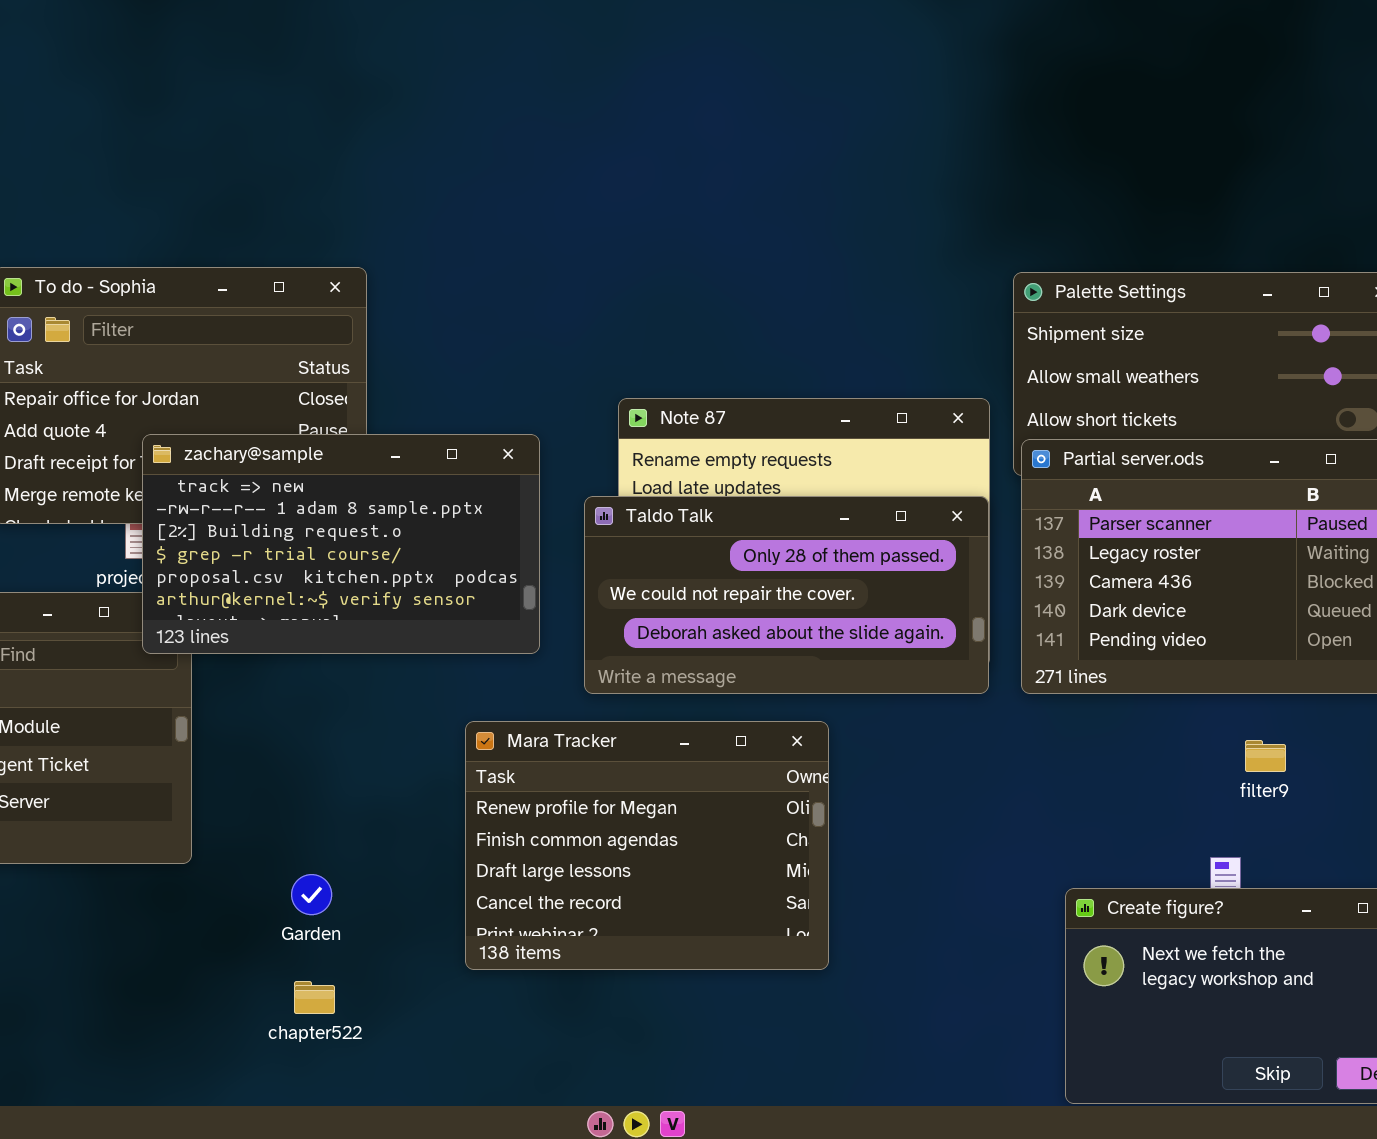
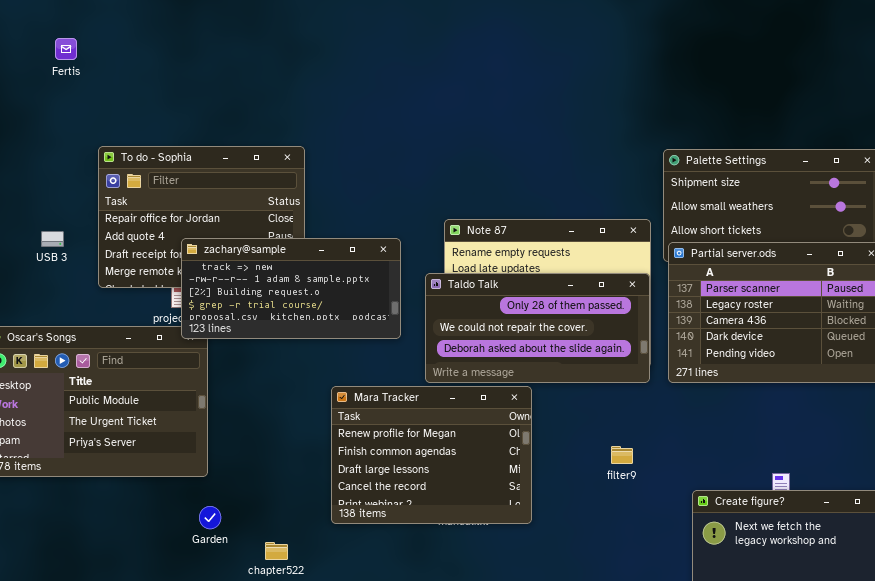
zachary@sample: [142,434,540,654] -> [181,238,401,339], resized
Mara Tracker: [465,721,829,970] -> [331,386,532,524], moved
filter9: [1245,740,1286,772] -> [611,446,633,464], moved
Garden: [291,874,332,915] -> [199,506,221,529], moved

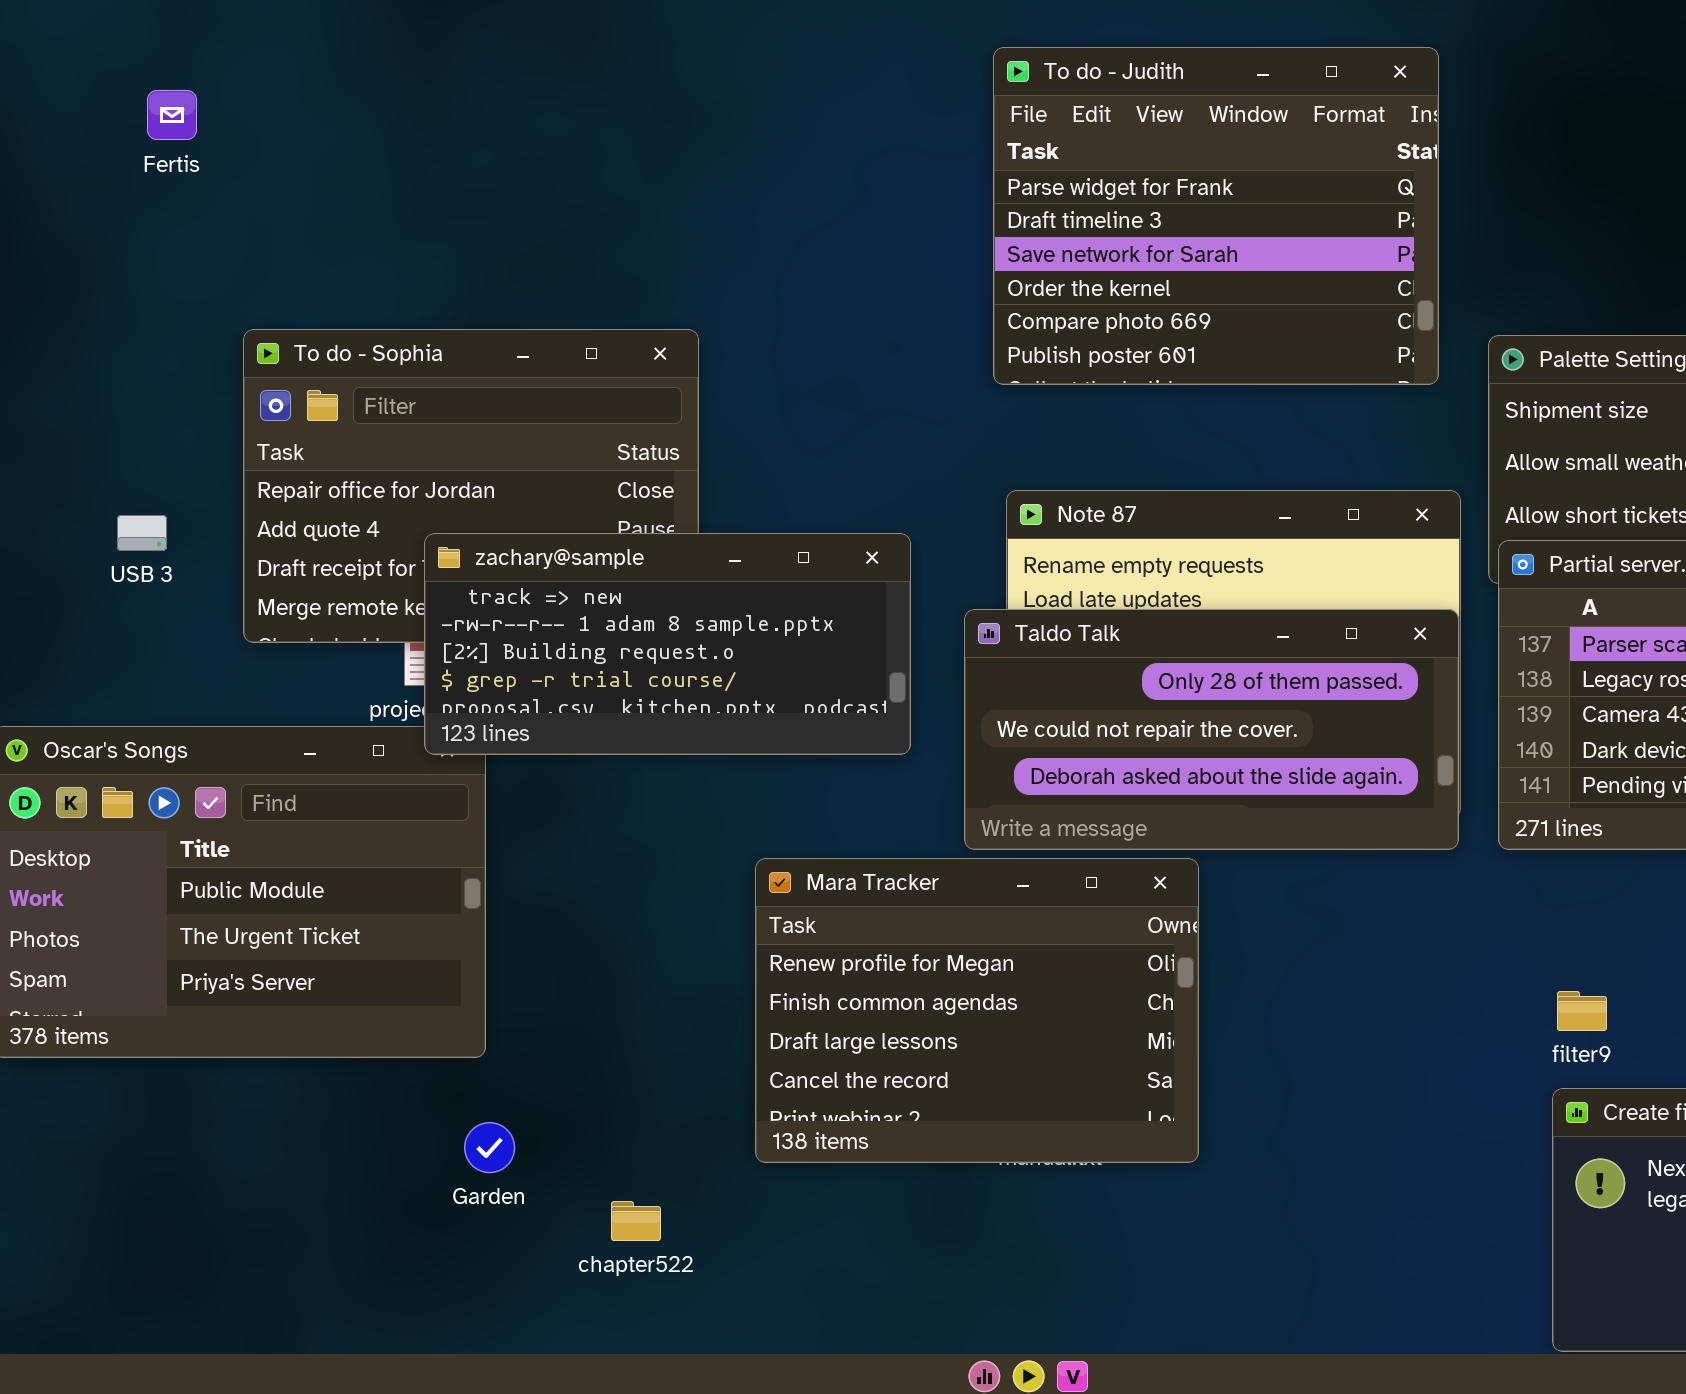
To do - Judith: none -> [993,47,1439,385], opened
filter9: [611,446,633,464] -> [1557,991,1607,1031], moved

